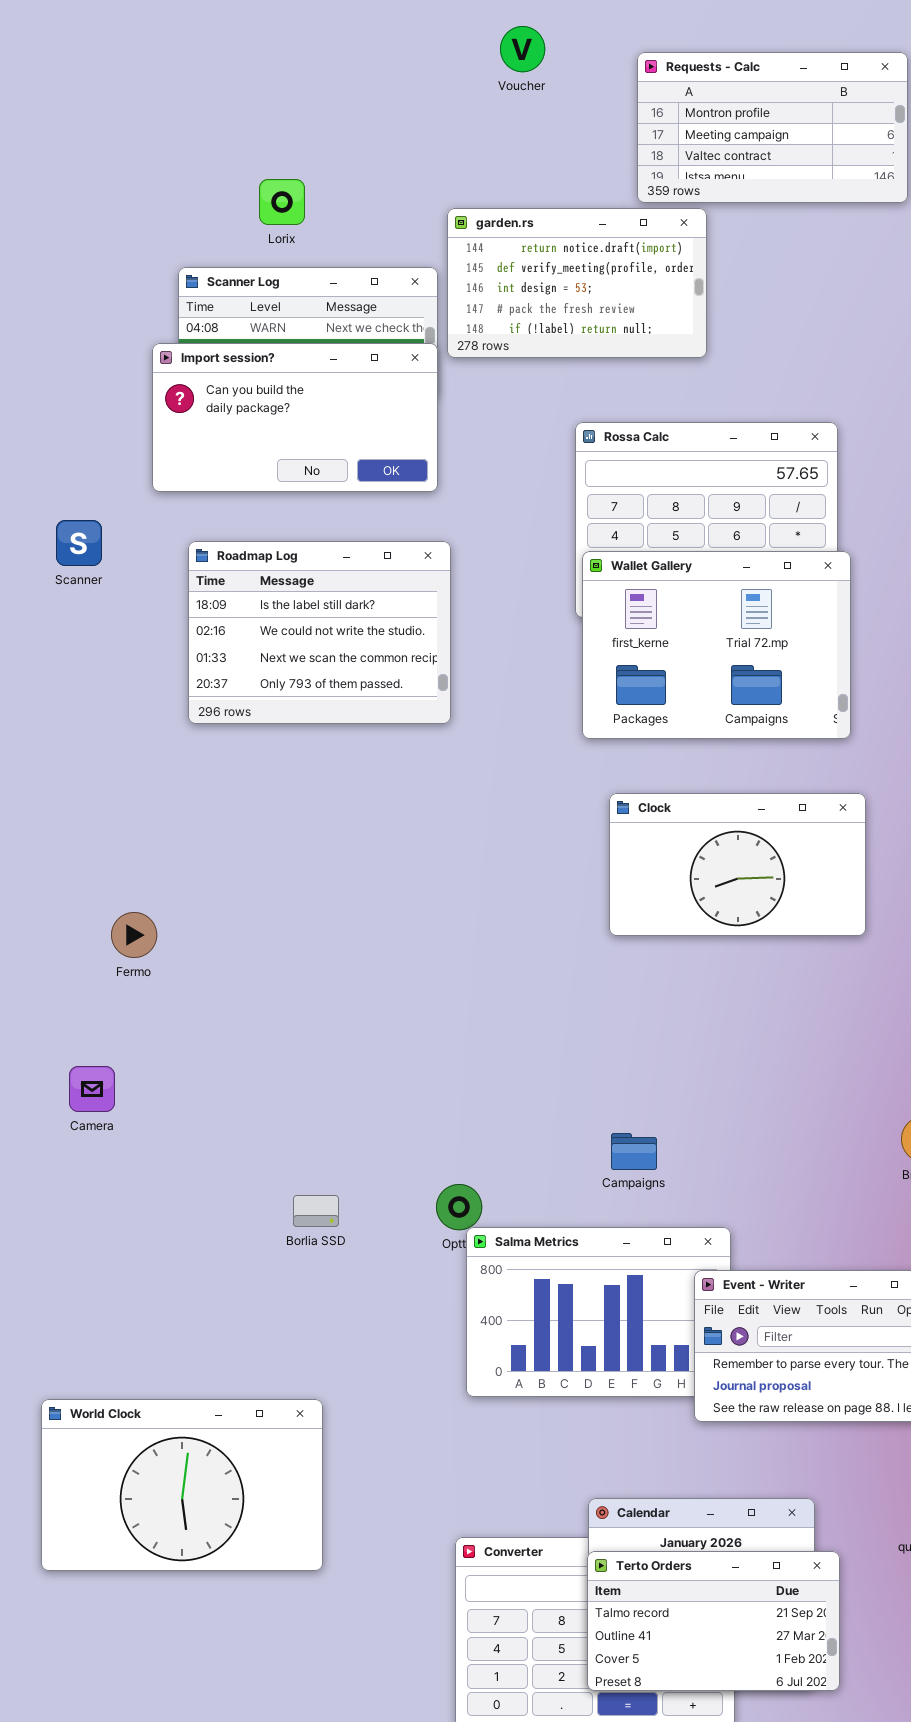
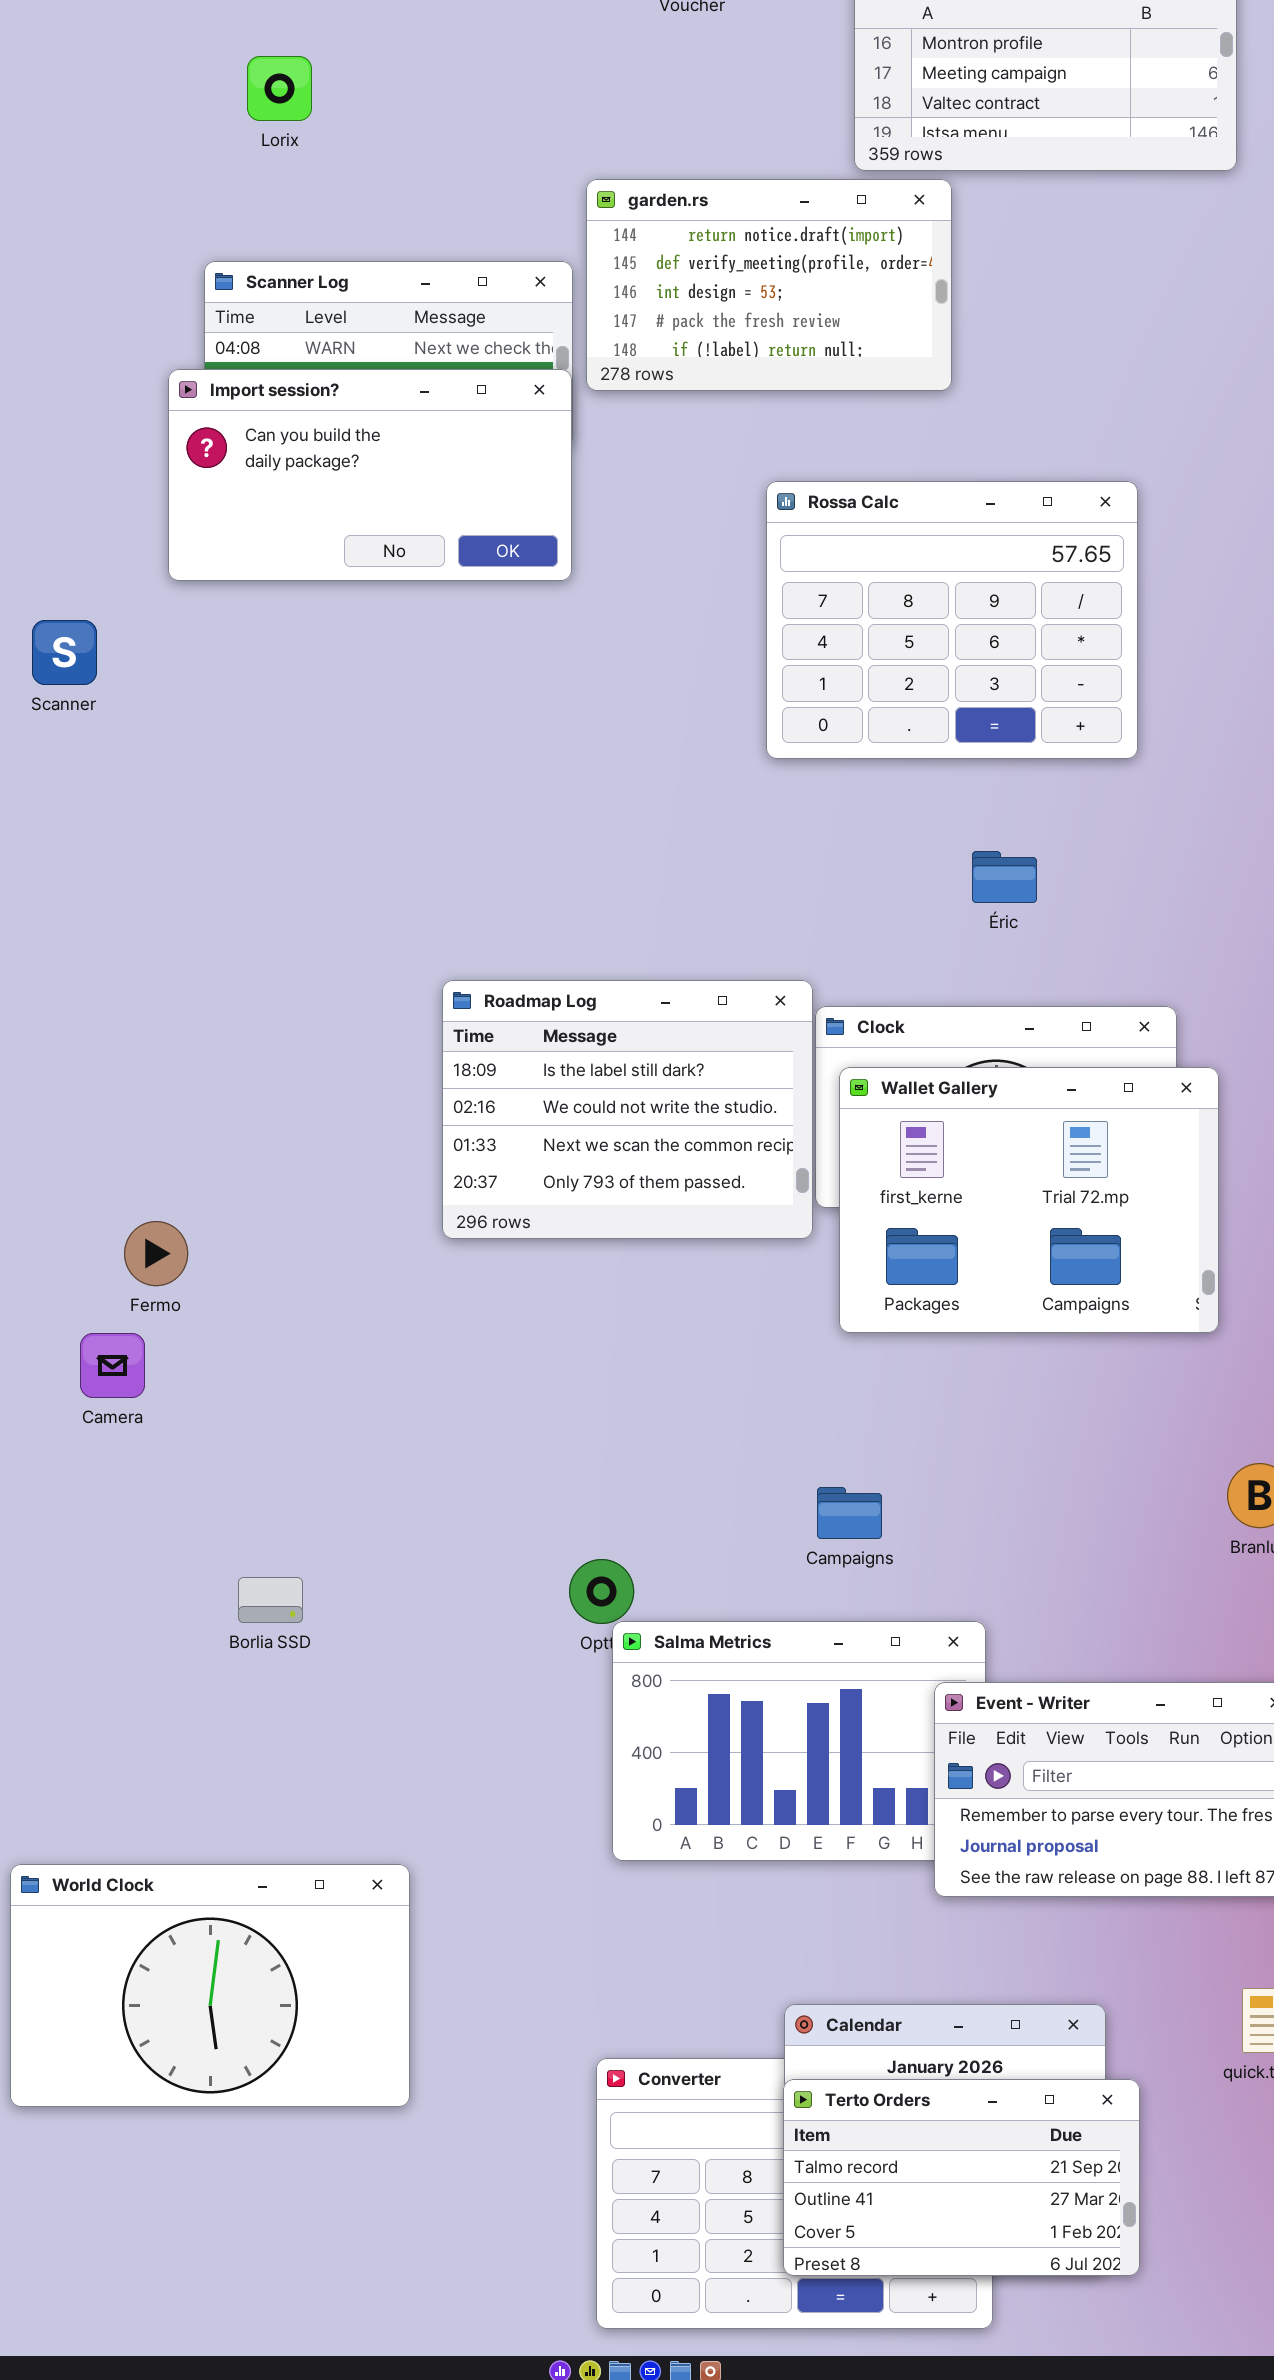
Lorix: [259,179,305,225] -> [247,56,312,121], moved
Roadmap Log: [188,541,451,724] -> [442,980,813,1239], moved
Wallet Gallery: [582,551,851,739] -> [839,1067,1219,1333], moved
Fermo: [111,912,157,958] -> [124,1221,188,1286], moved
Camera: [69,1066,115,1112] -> [80,1333,145,1398], moved
Borlia SSD: [293,1195,339,1227] -> [238,1577,303,1623], moved

